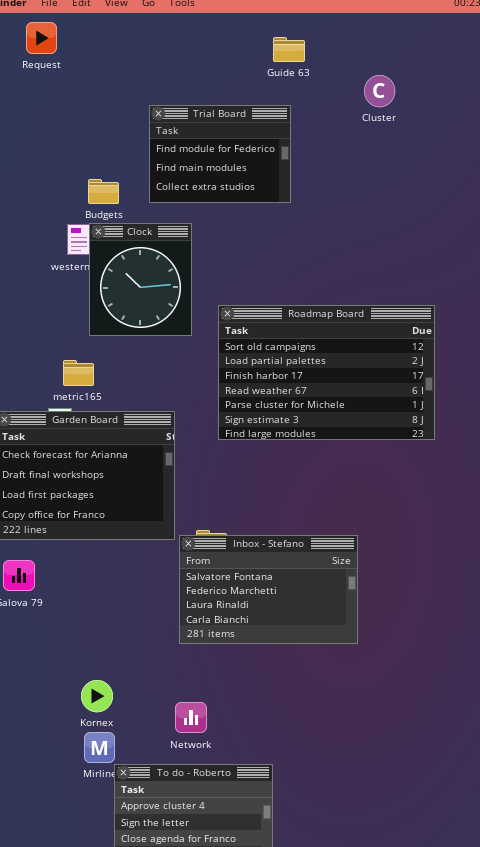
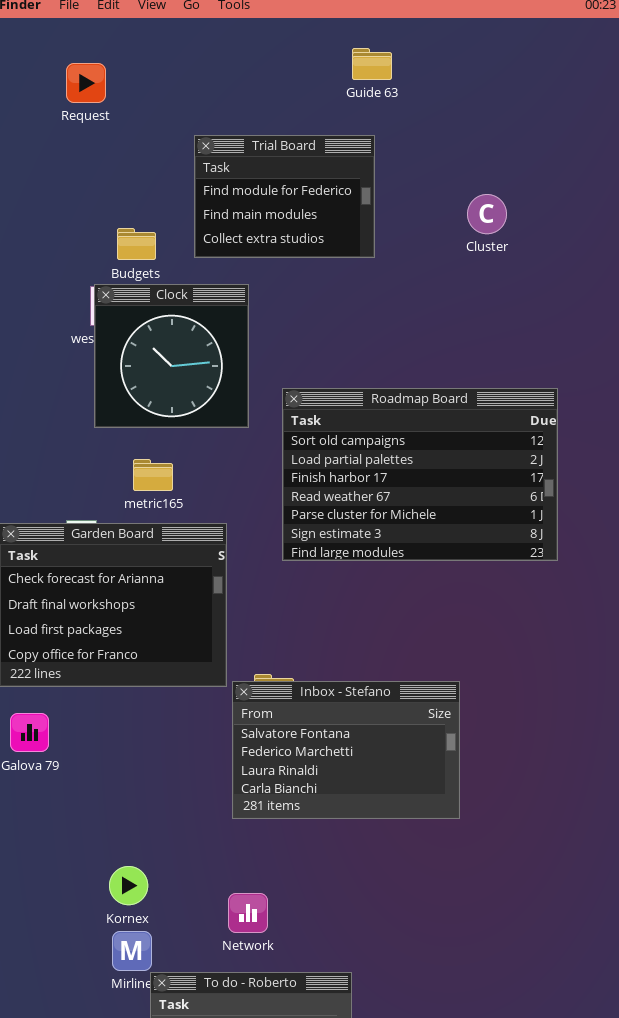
Request: [26,22,57,54] -> [66,63,106,103], moved
Cluster: [364,75,395,107] -> [467,194,507,234], moved
Clock: [89,223,192,336] -> [94,284,249,428], resized
metric165: [63,360,94,386] -> [133,459,173,491], moved

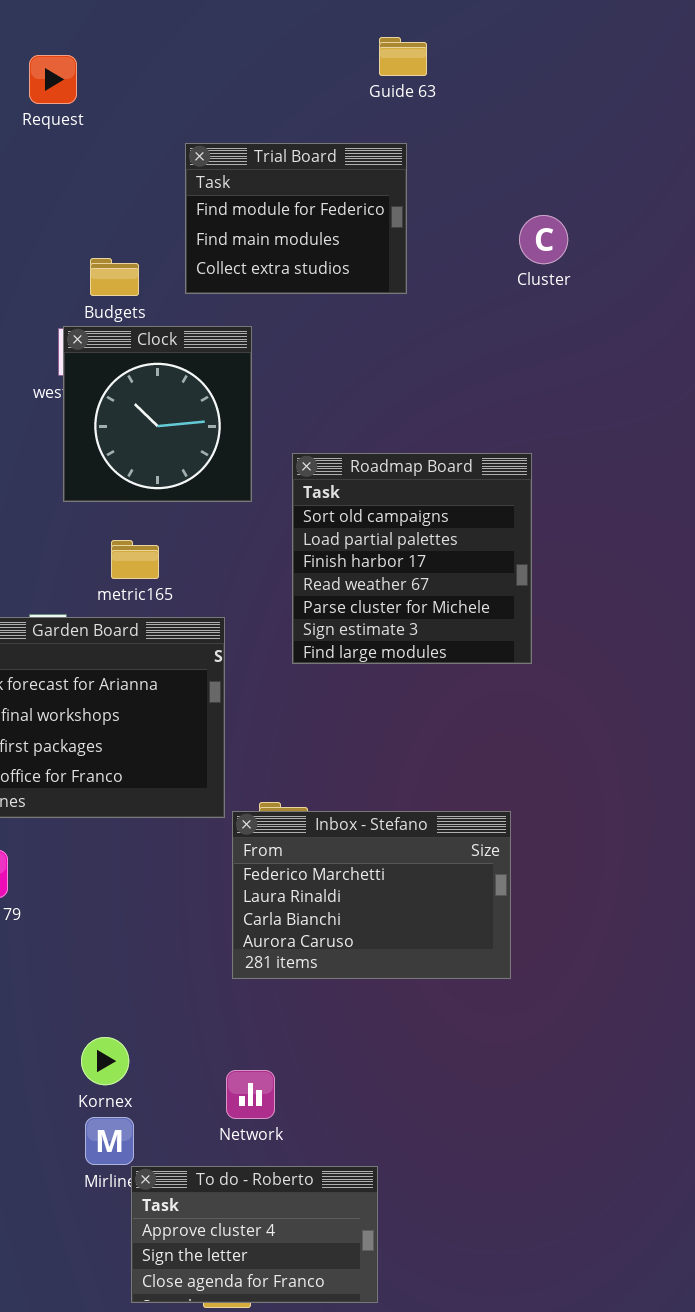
Roadmap Board: [282,388,558,561] -> [292,453,532,664], resized
Inbox - Stefano: [232,681,460,819] -> [232,811,511,979], scrolled down 1 row

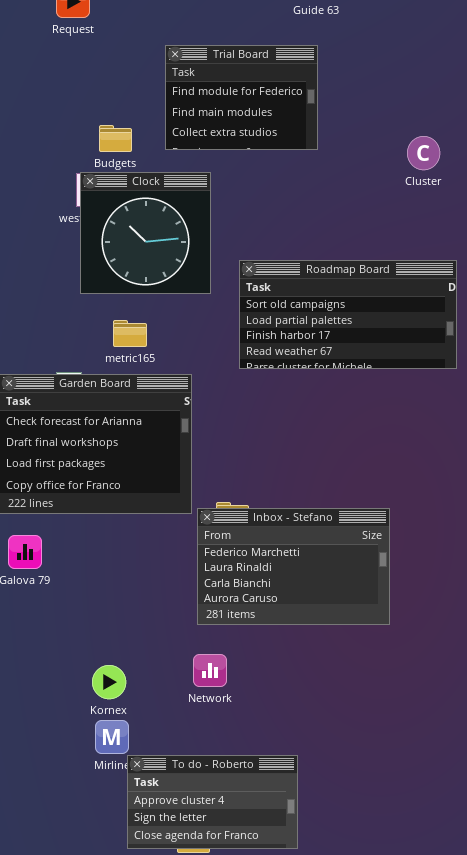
Cluster: [519,215,568,264] -> [407,136,440,170], moved
Roadmap Board: [292,453,532,664] -> [239,260,457,369], resized
Network: [226,1070,275,1119] -> [193,654,227,687], moved

